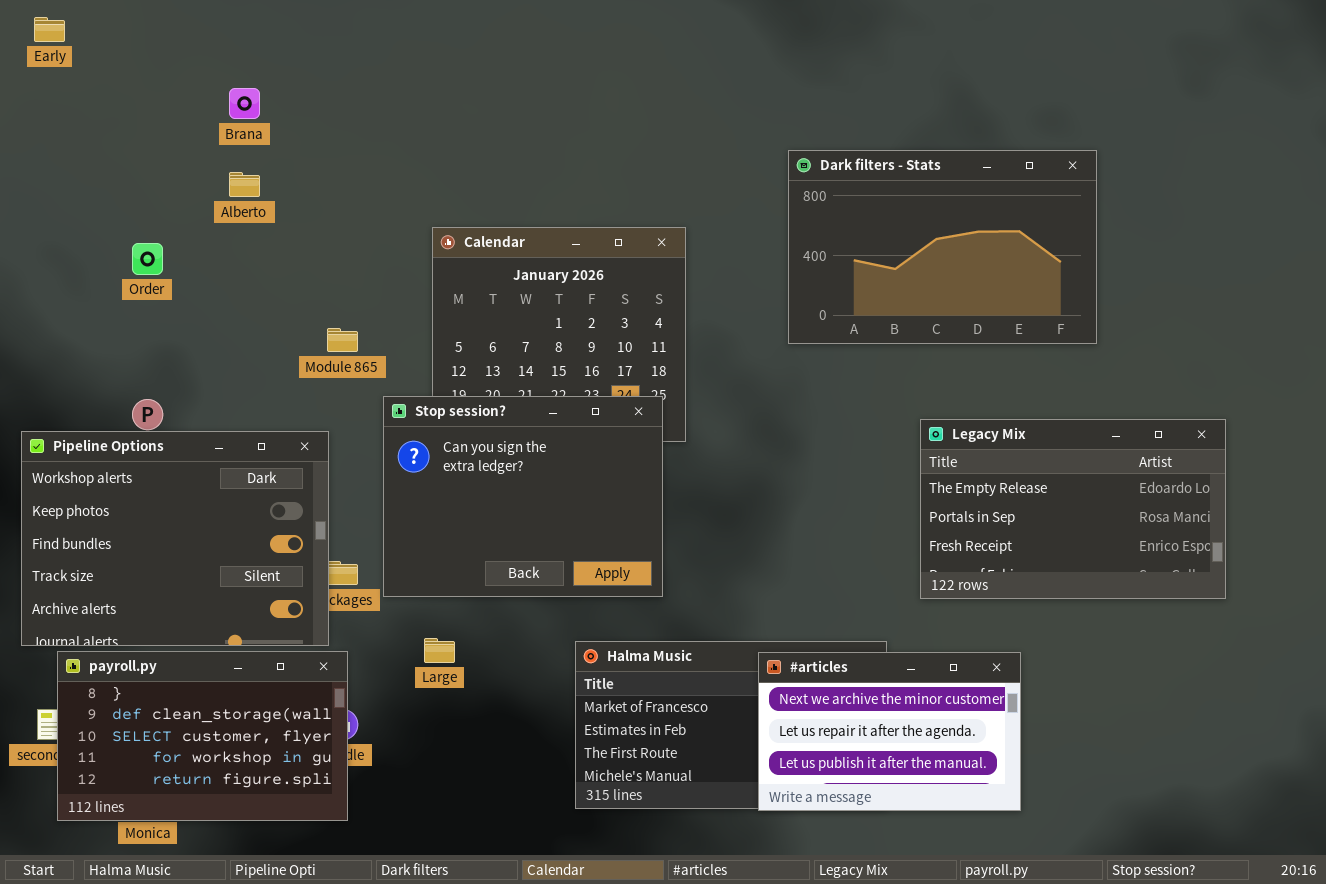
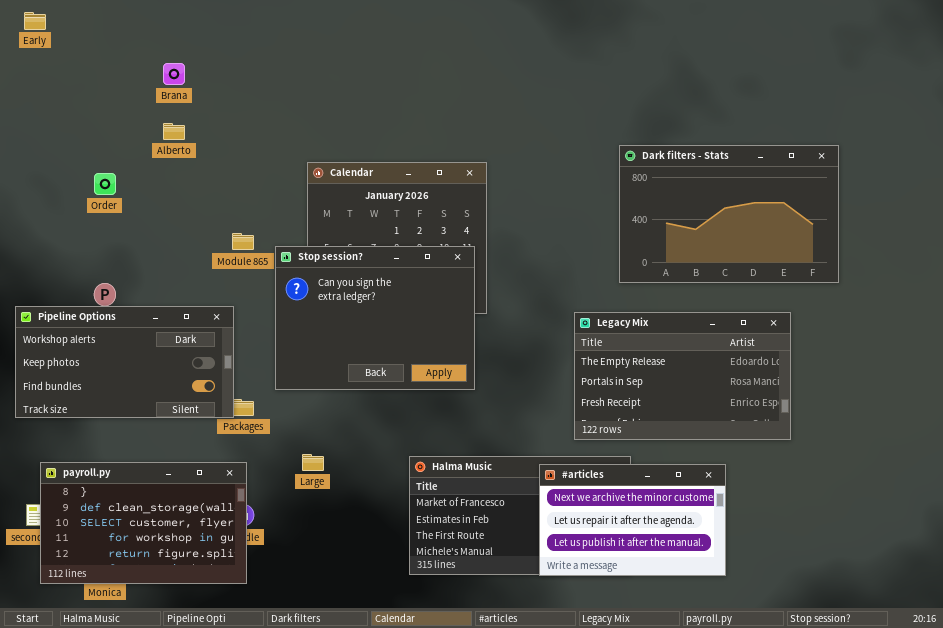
Dark filters - Stats: [788,150,1097,344] -> [619,145,839,283], moved
Stop session?: [383,396,663,597] -> [275,246,475,390], moved
Legacy Mix: [920,419,1226,599] -> [574,312,791,440], moved
Pipeline Options: [21,431,329,646] -> [15,306,234,418], resized

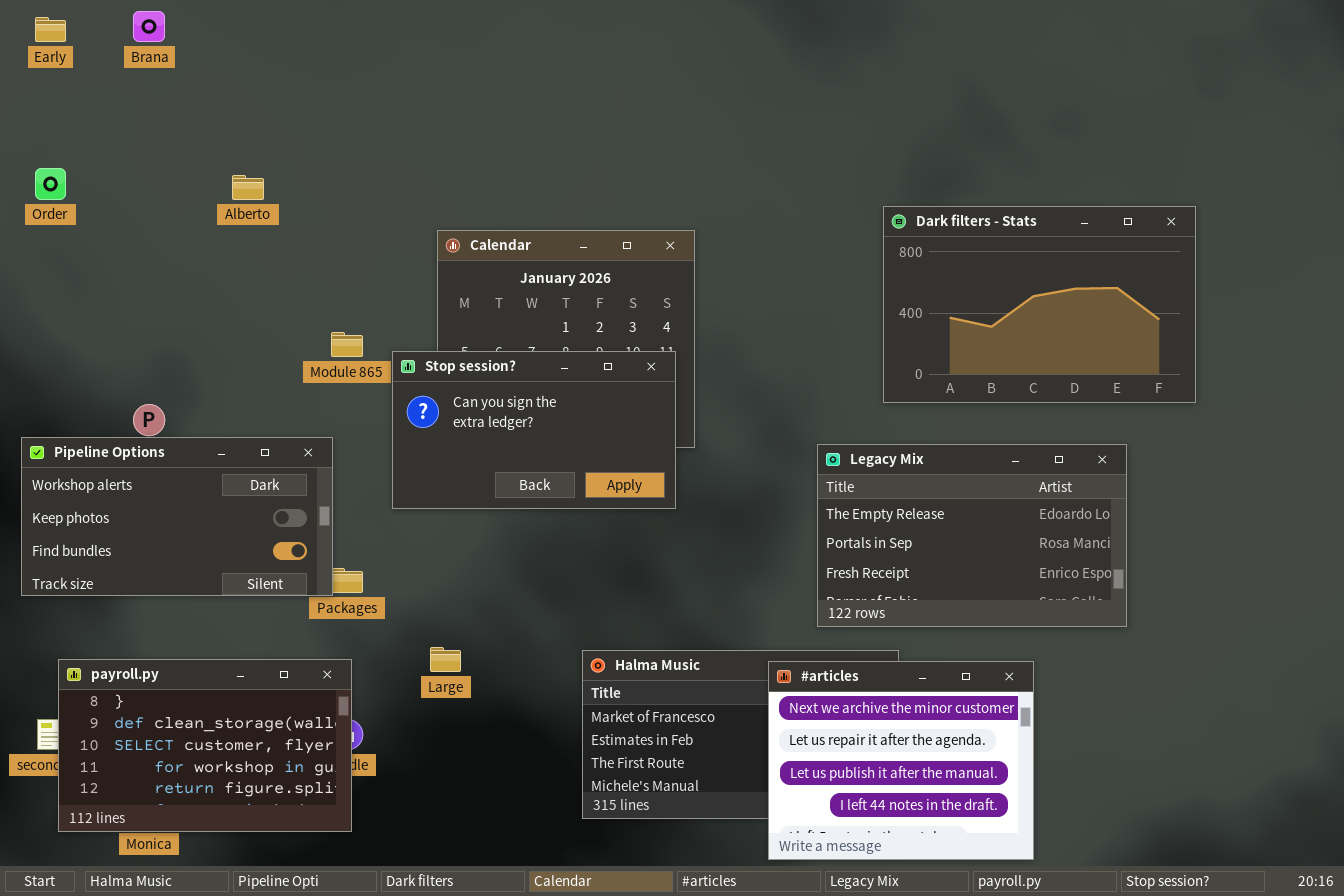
Brana: [163,63,185,85] -> [133,11,165,42], moved
Order: [94,173,116,195] -> [35,168,66,200], moved
Stop session?: [275,246,475,390] -> [392,351,676,509], resized
#articles: [539,464,726,576] -> [768,661,1034,860], resized

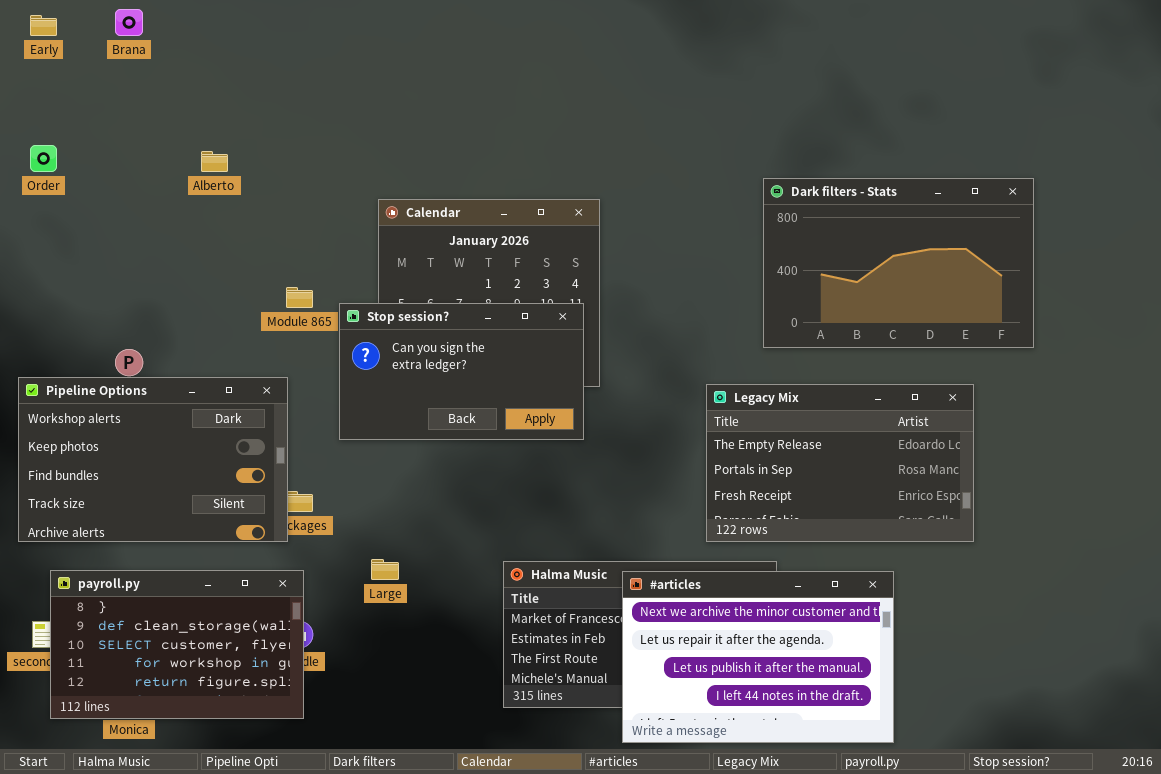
Pipeline Options: [21,437,333,596] -> [18,377,288,542], resized
#articles: [768,661,1034,860] -> [622,571,894,743], resized

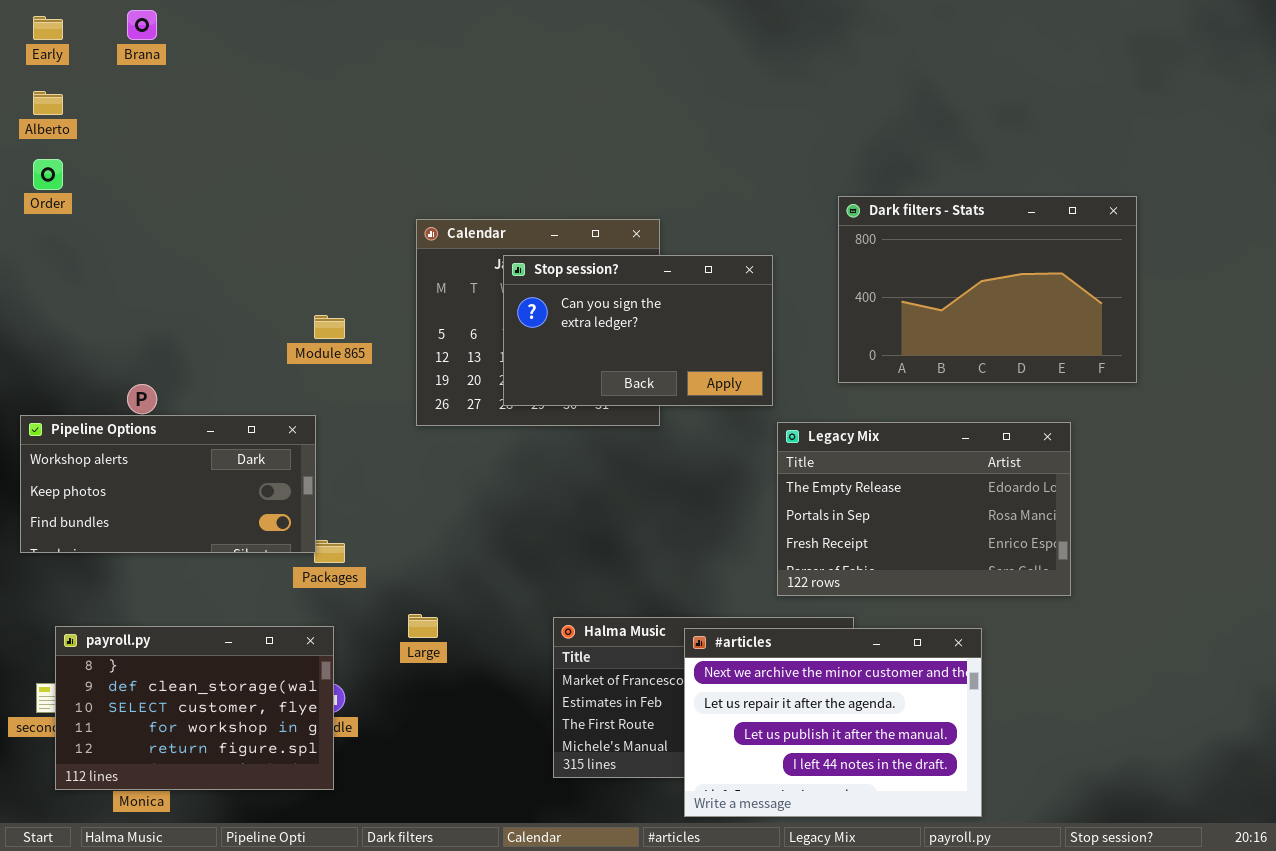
Alberto: [201,151,228,172] -> [33,91,63,115], moved
Stop session?: [339,303,584,440] -> [503,255,773,406], moved
Pipeline Options: [18,377,288,542] -> [20,415,316,553], resized

